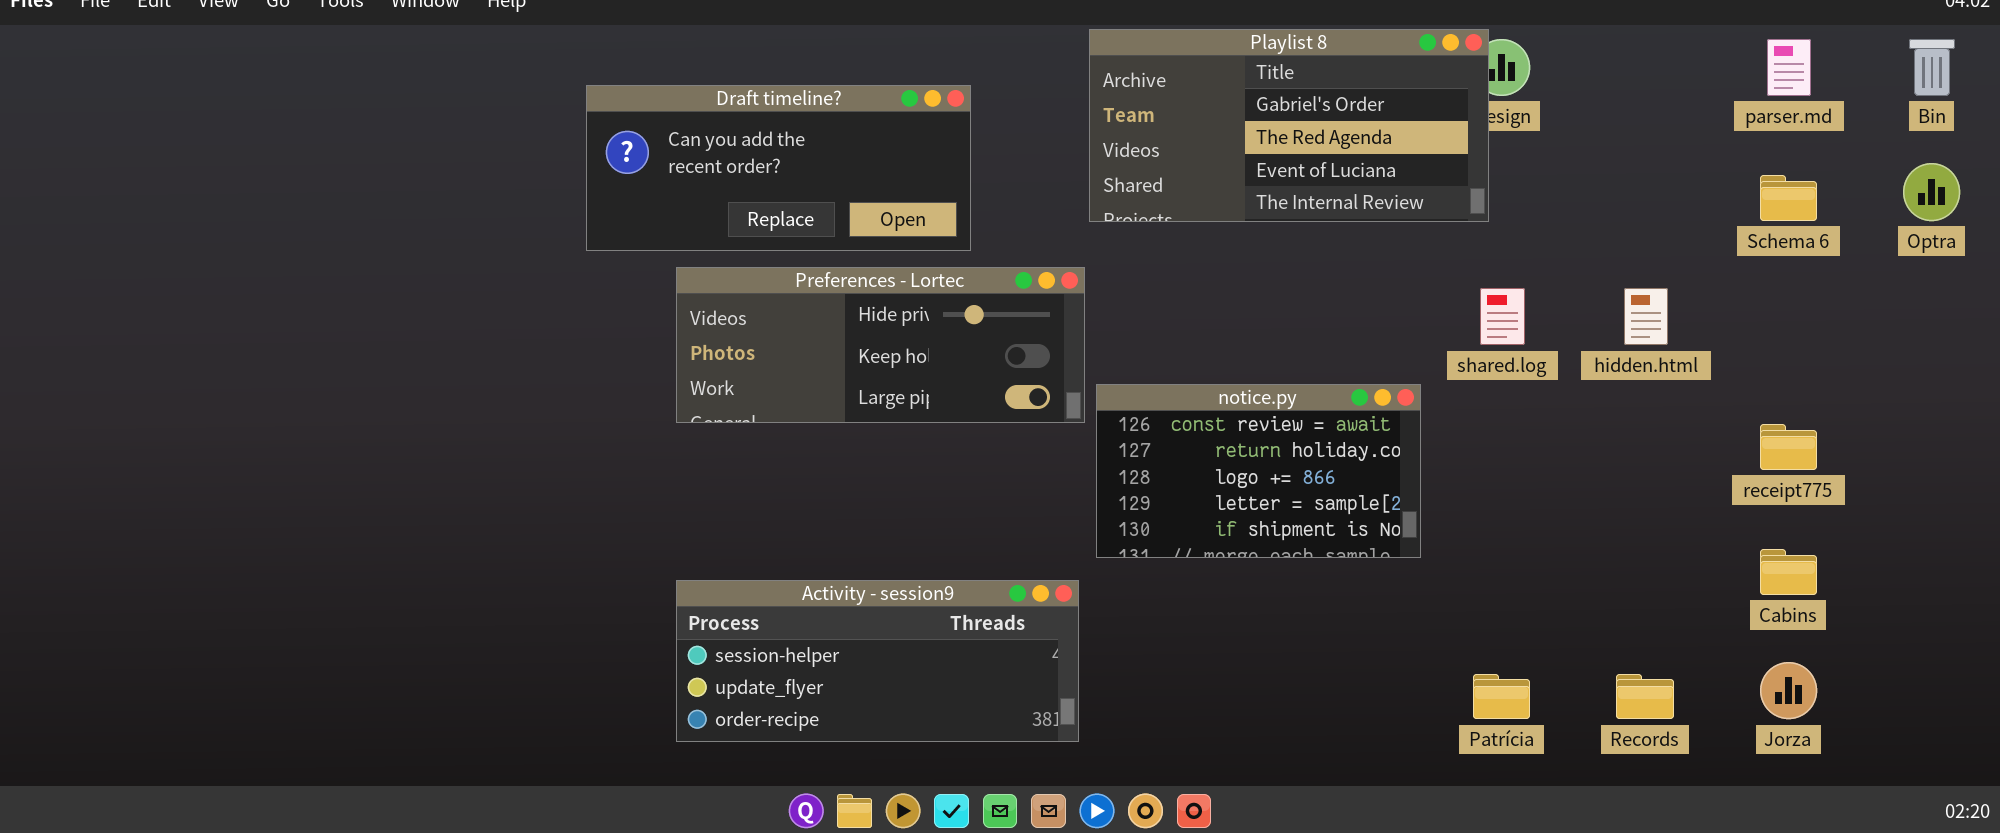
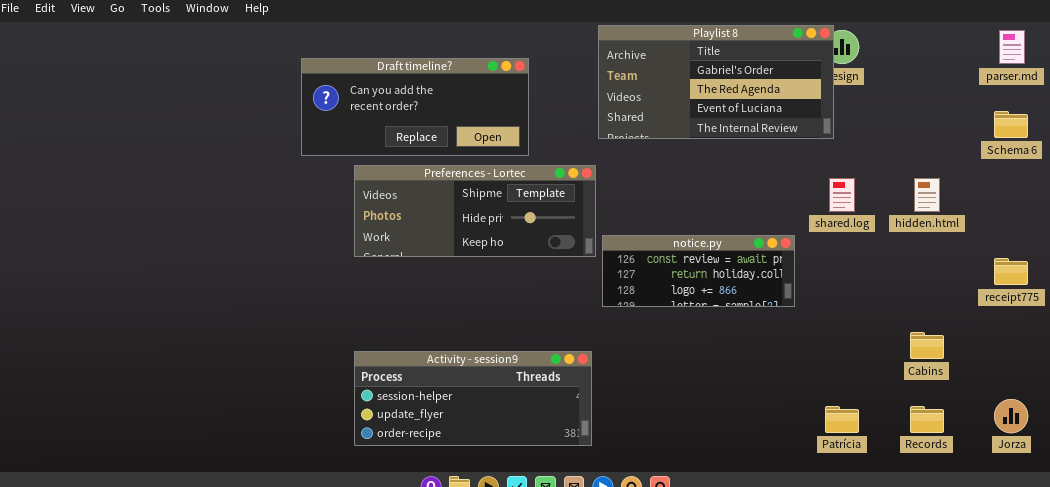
Preferences - Lortec: [676,267,1085,423] -> [354,165,596,257], scrolled up 1 row
notice.py: [1096,384,1421,558] -> [602,235,795,307], resized
Cabins: [1760,549,1817,595] -> [910,332,944,359], moved

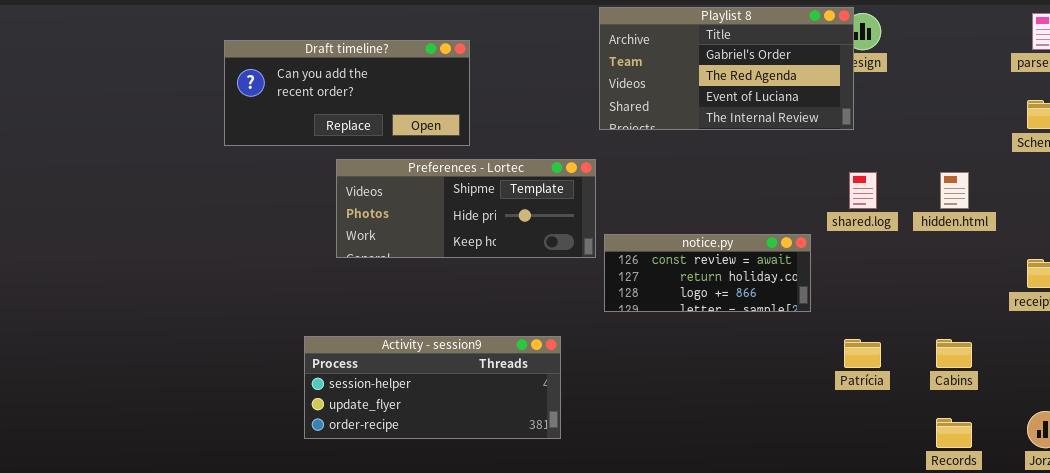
Draft timeline?: [301,58,529,156] -> [224,40,470,146], moved
Activity - session9: [354,351,592,446] -> [304,336,561,439], moved
Patrícia: [825,406,859,433] -> [844,339,881,368], moved

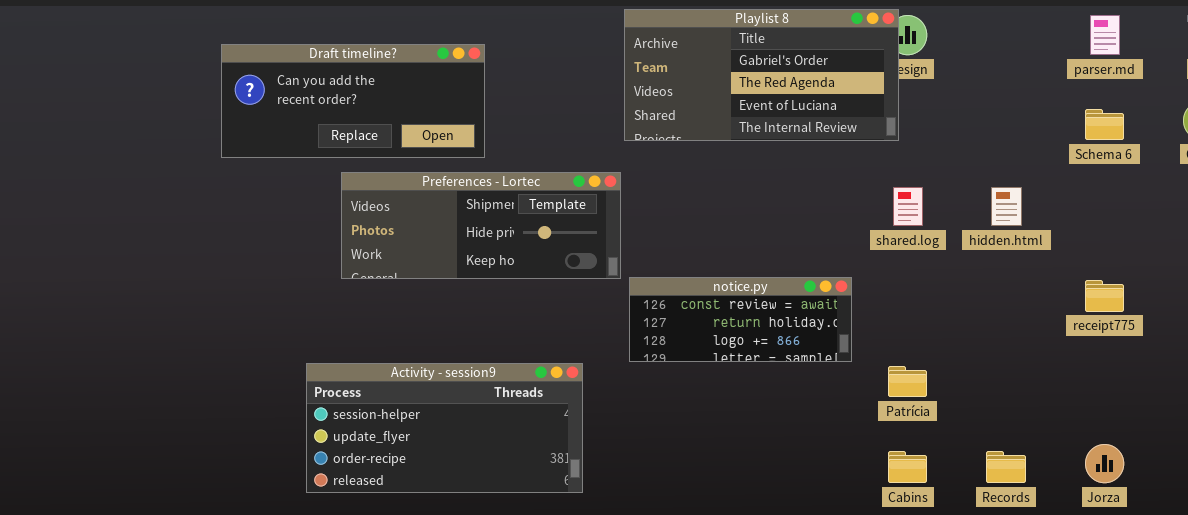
notice.py: [604,234,811,312] -> [629,277,852,362], moved
Activity - session9: [304,336,561,439] -> [306,363,583,493], resized
Cabins: [936,339,972,368] -> [888,451,927,483], moved

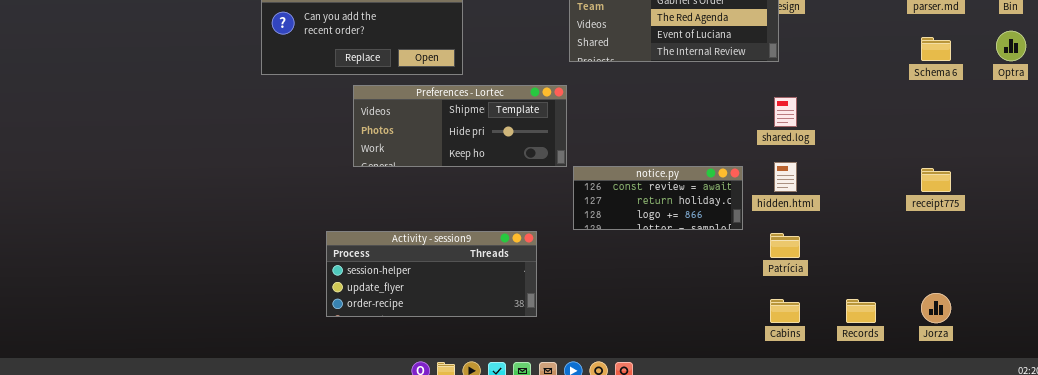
hidden.html: [991,187,1022,226] -> [774,162,797,192], moved
Activity - session9: [306,363,583,493] -> [326,231,537,317], resized

